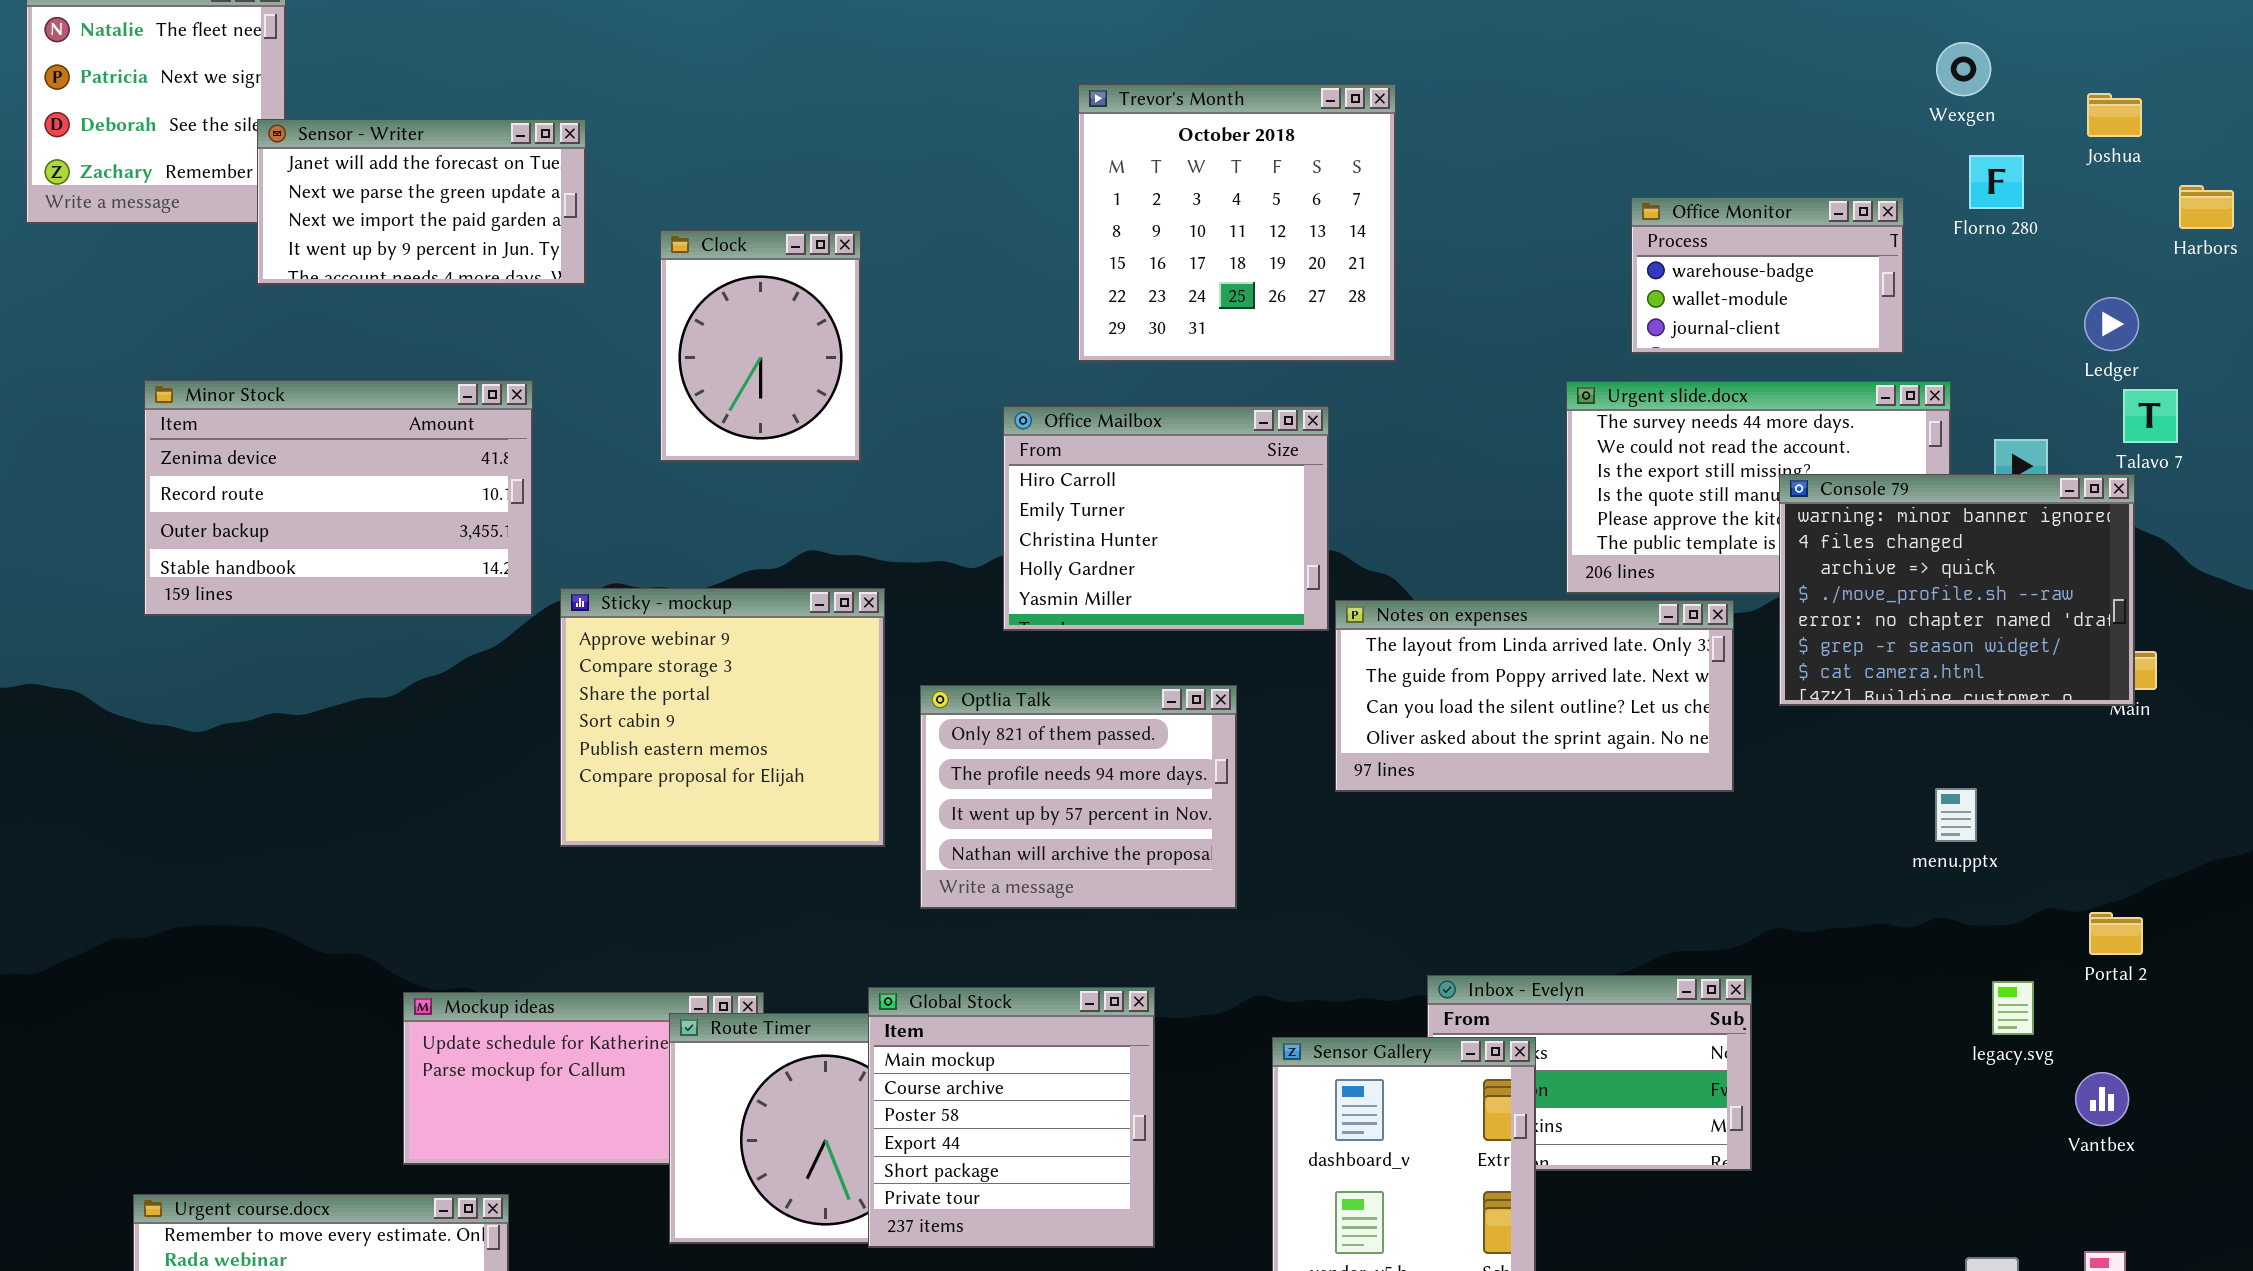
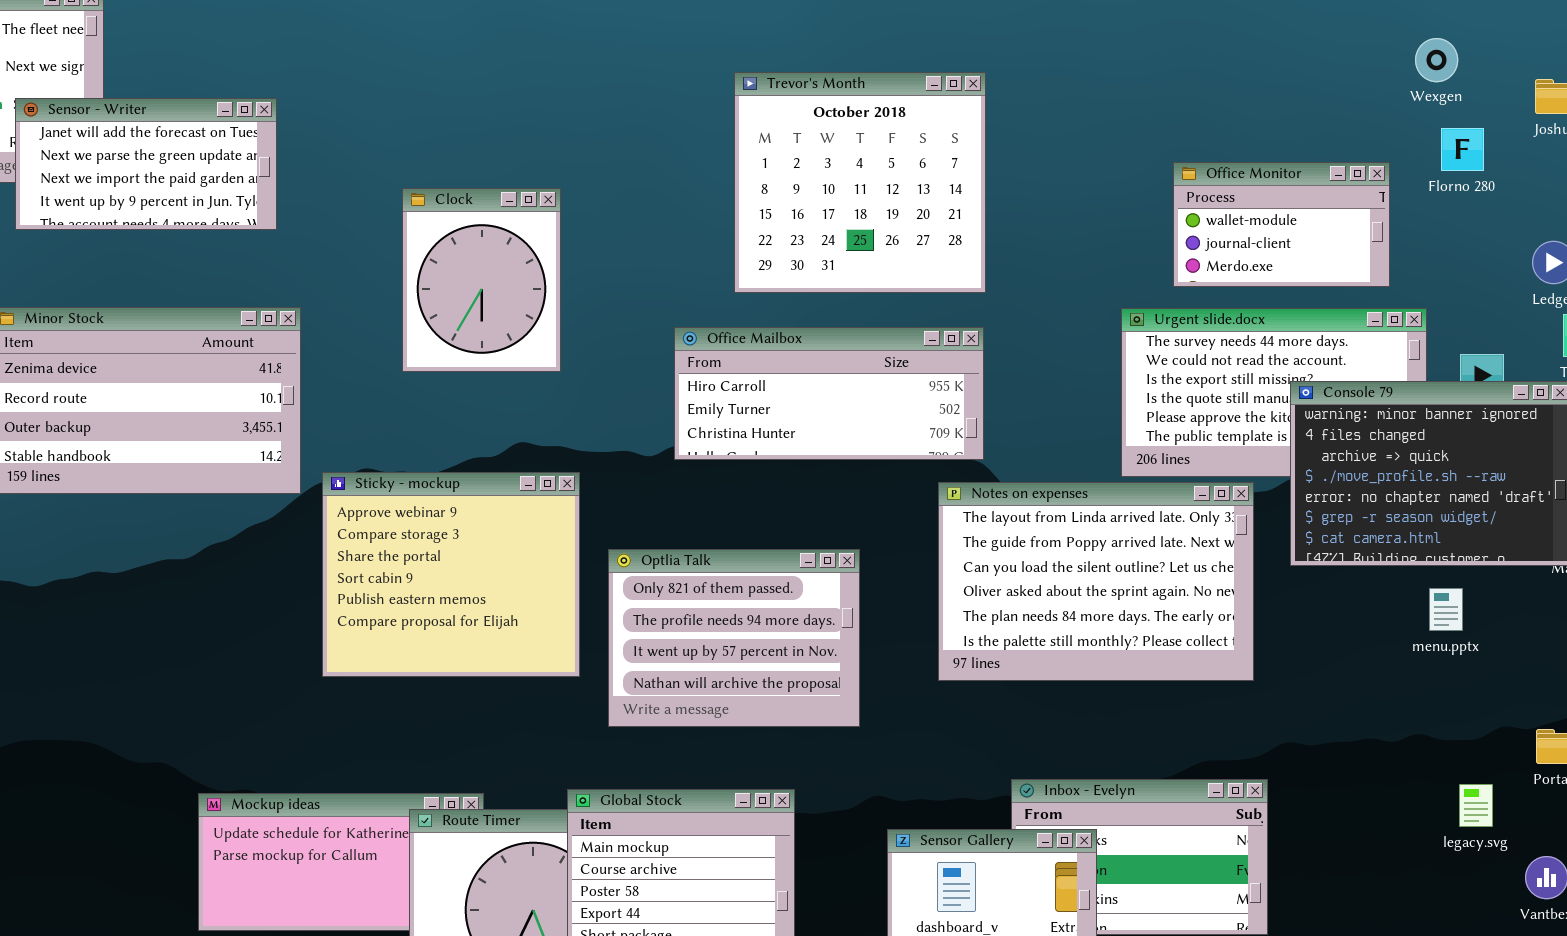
Sensor - Writer: [257,119,586,285] -> [15,98,277,230], moved
Office Monitor: [1631,197,1904,354] -> [1173,162,1390,287], scrolled down 1 row
Office Mailbox: [1003,406,1329,631] -> [674,327,984,460], resized
Notes on expenses: [1335,600,1734,792] -> [938,482,1254,681], resized
menu.pptx: [1935,788,1977,842] -> [1429,588,1463,631], moved

